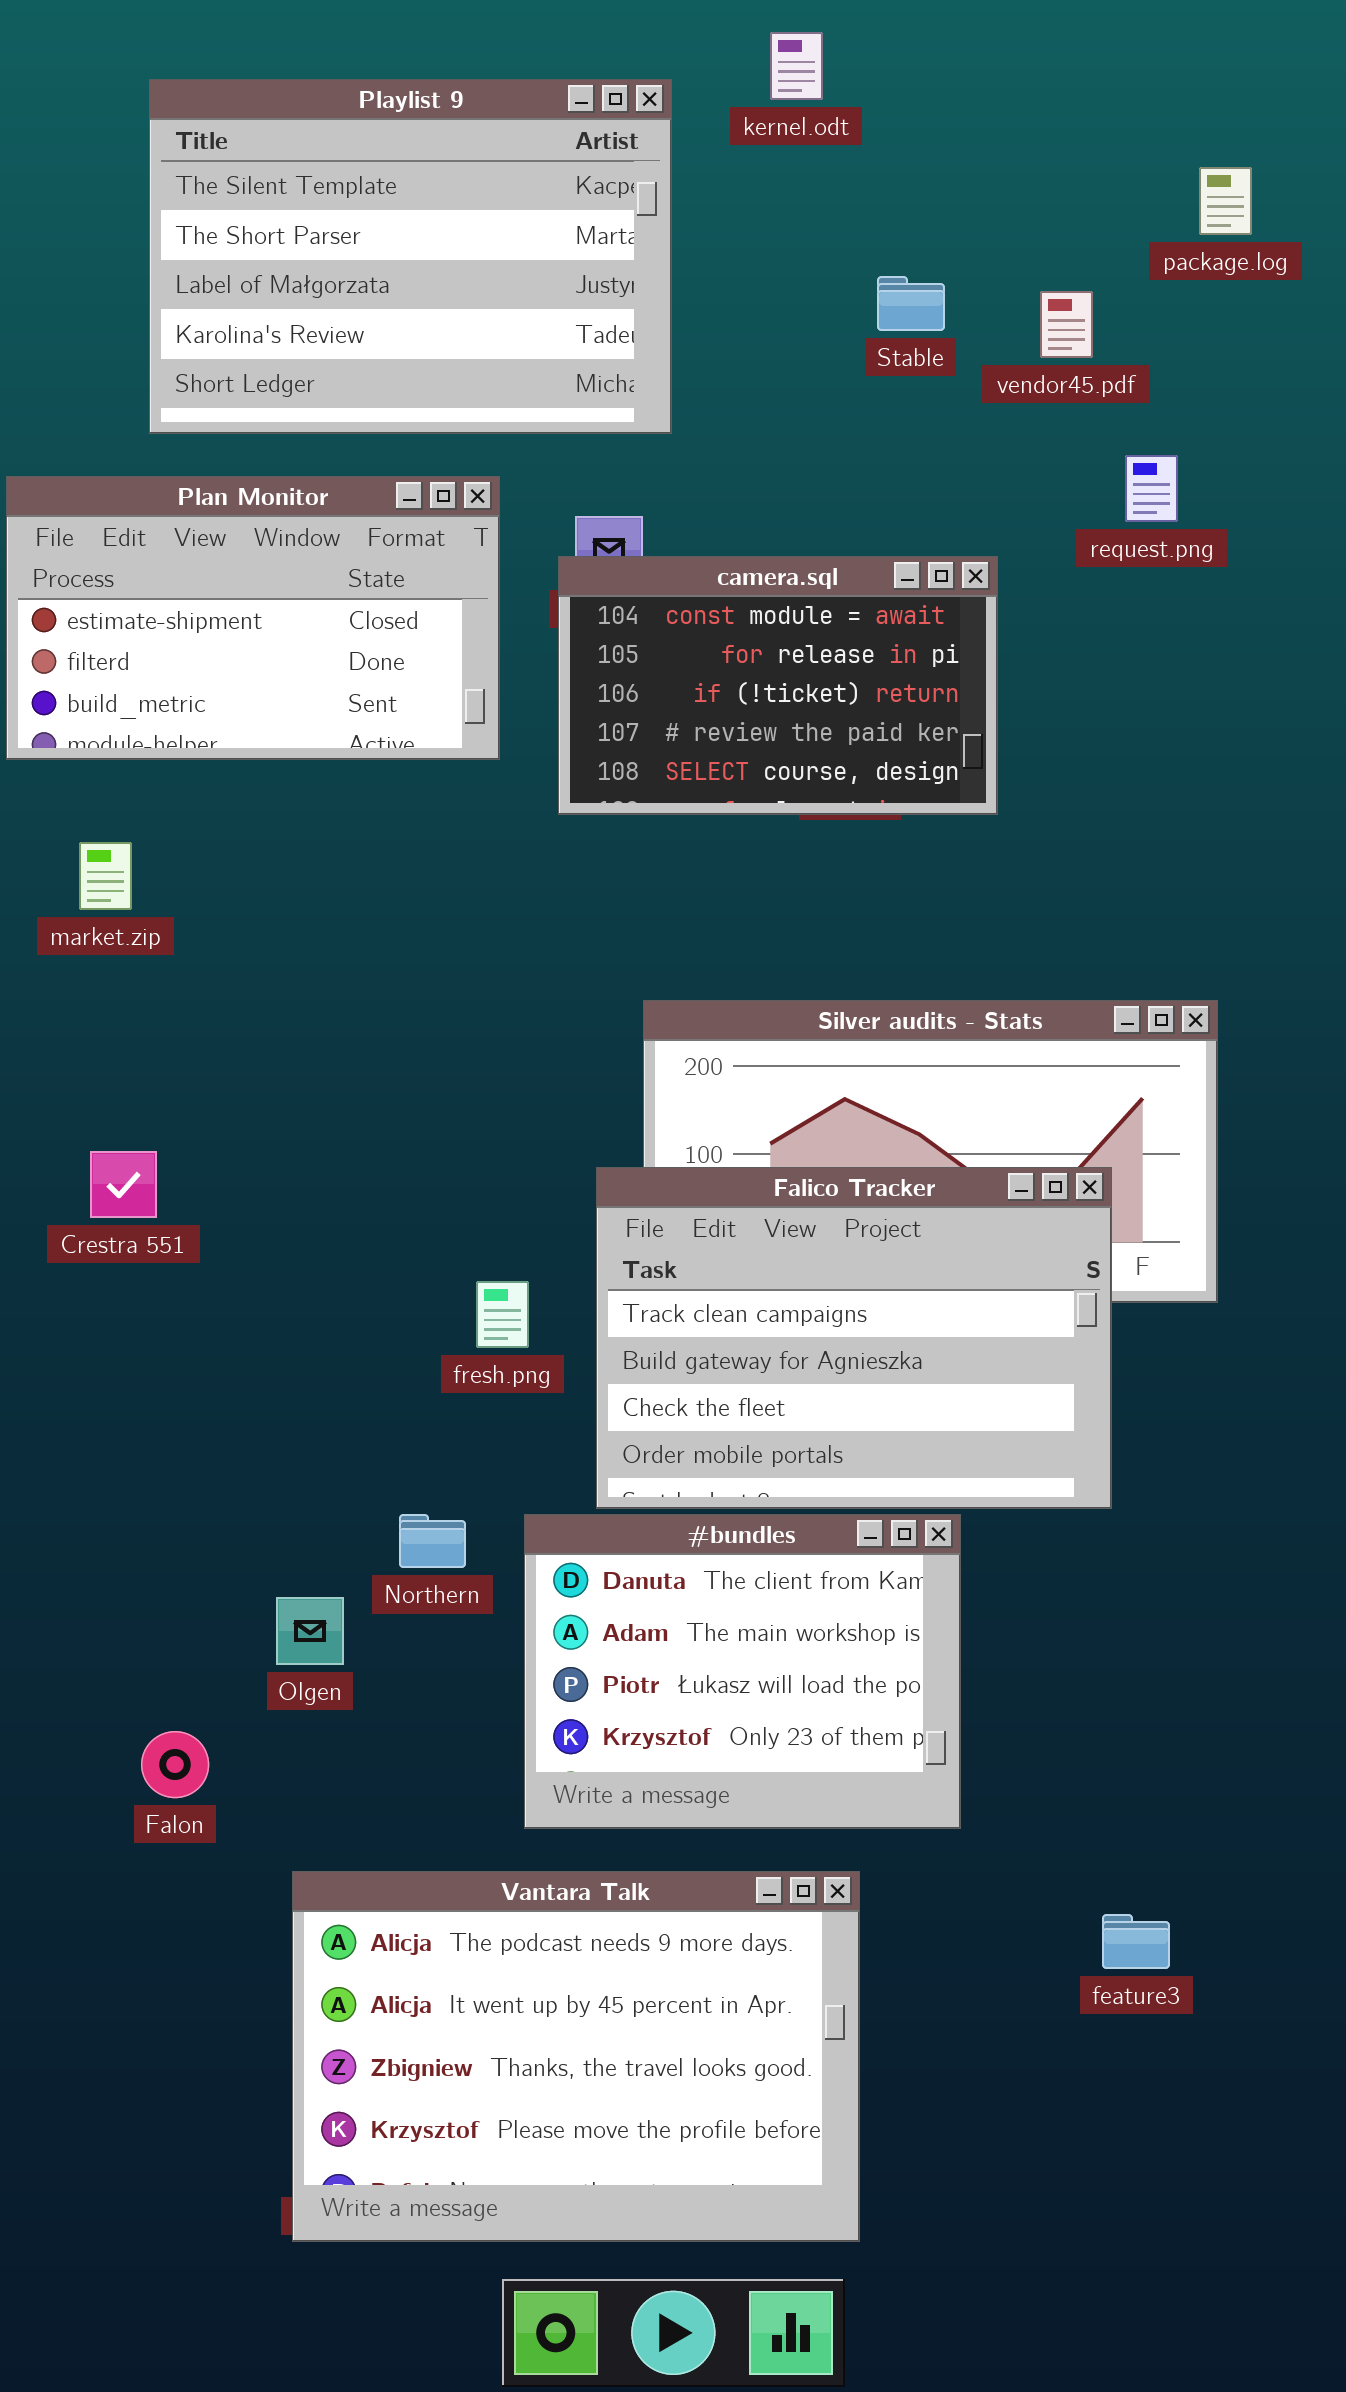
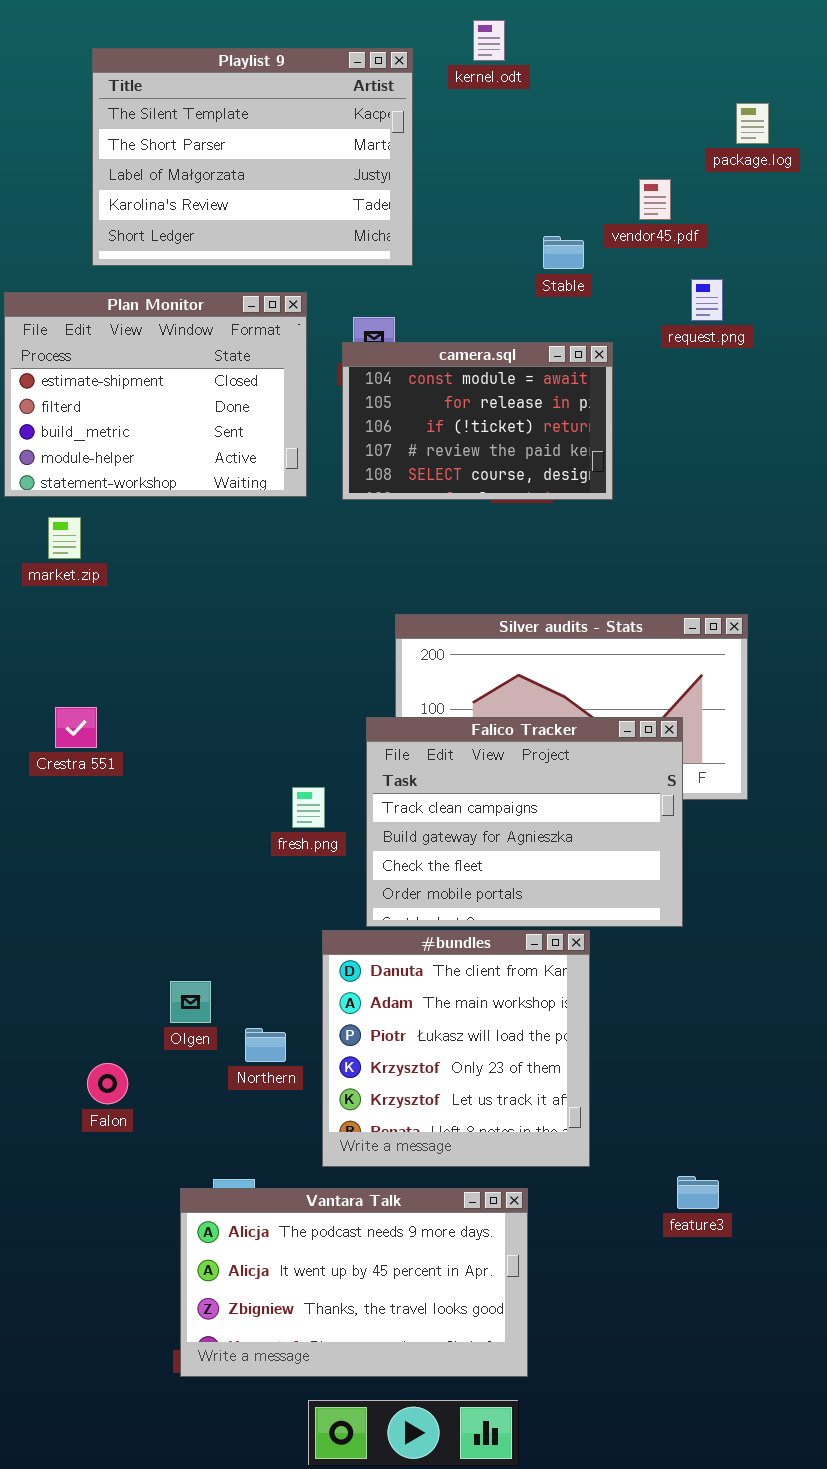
Stable: [877,276,945,331] -> [543,236,584,269], moved
Plan Monitor: [6,476,500,760] -> [4,292,307,497], resized
Northern: [399,1514,466,1568] -> [245,1028,286,1062], moved
#bundles: [524,1514,961,1829] -> [322,930,590,1167], resized
Vantara Talk: [292,1871,860,2242] -> [180,1188,528,1377], resized

